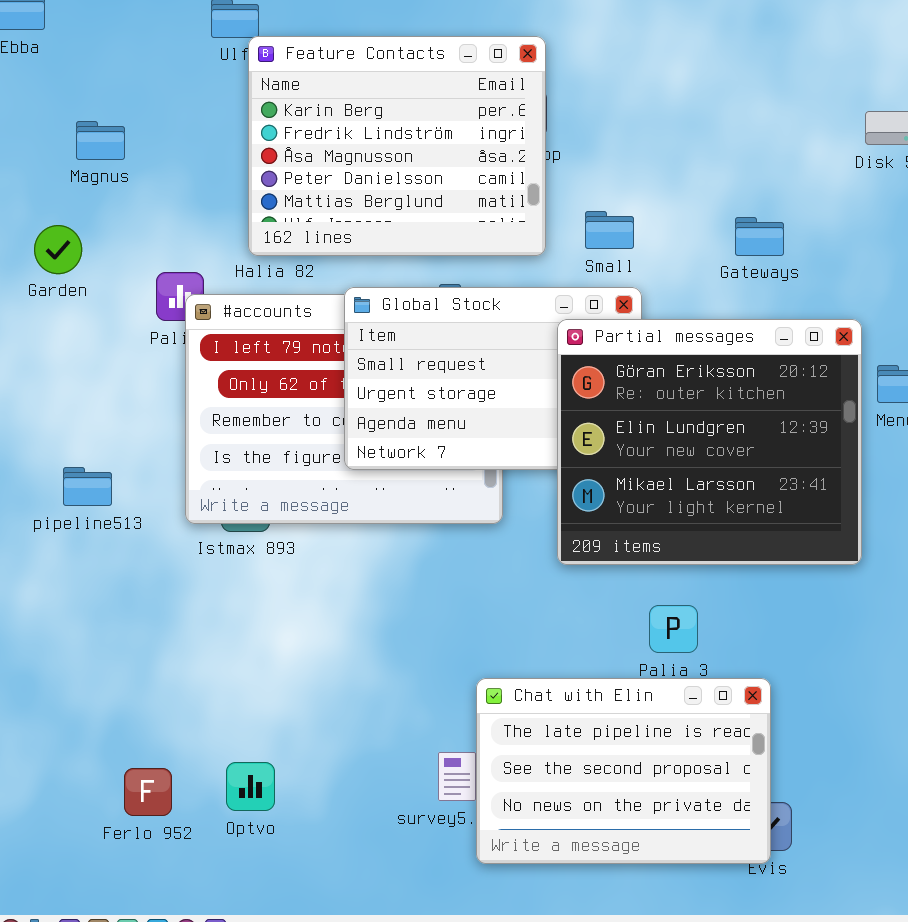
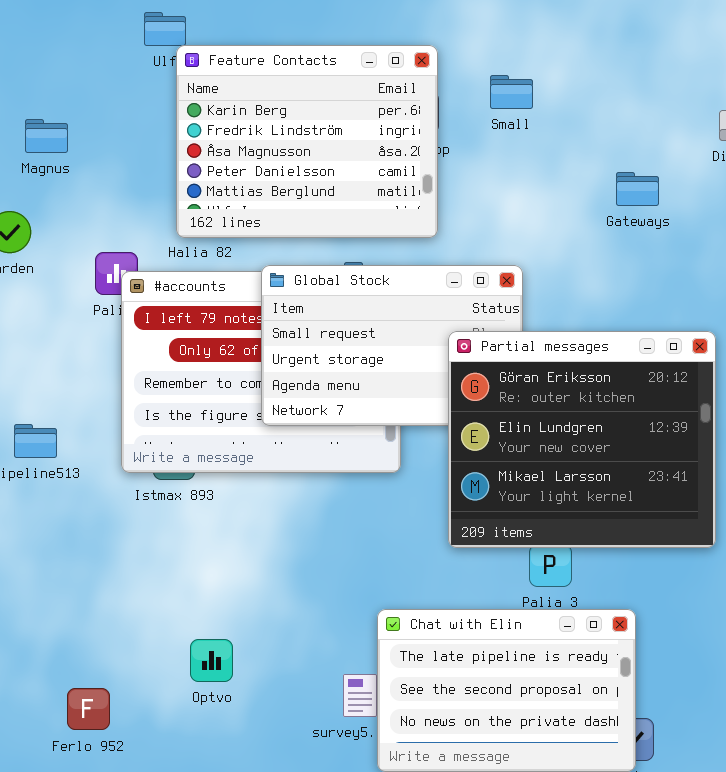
Small: [585,211,634,249] -> [490,75,533,109], moved
Gateways: [735,217,784,256] -> [616,172,659,206], moved
Partial messages: [557,319,862,565] -> [448,331,716,548], moved
Optvo: [226,762,275,811] -> [190,639,233,682], moved

